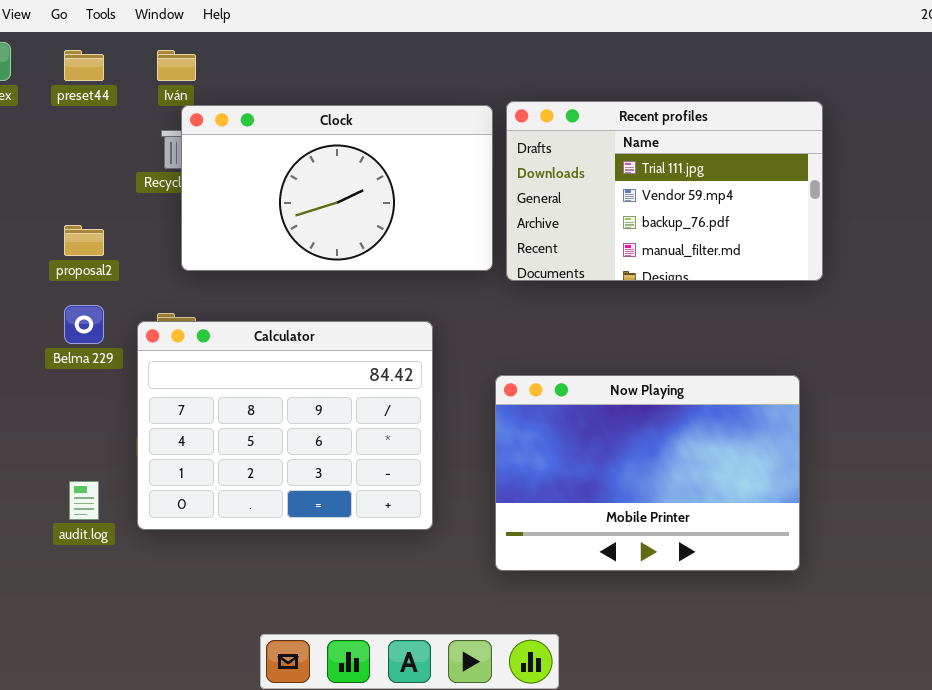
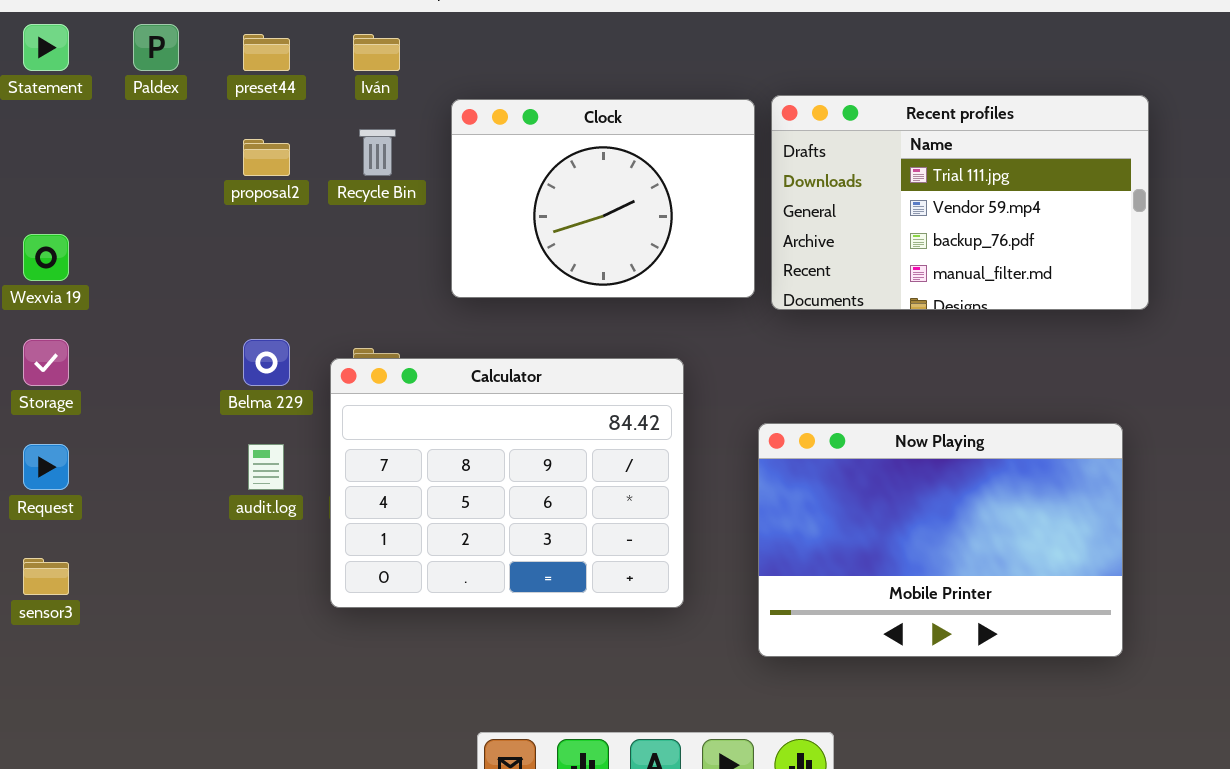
Clock: [181,105,493,271] -> [451,99,755,298], resized
proposal2: [64,225,104,256] -> [243,139,290,176], moved
audit.log: [69,481,99,520] -> [248,444,284,490], moved

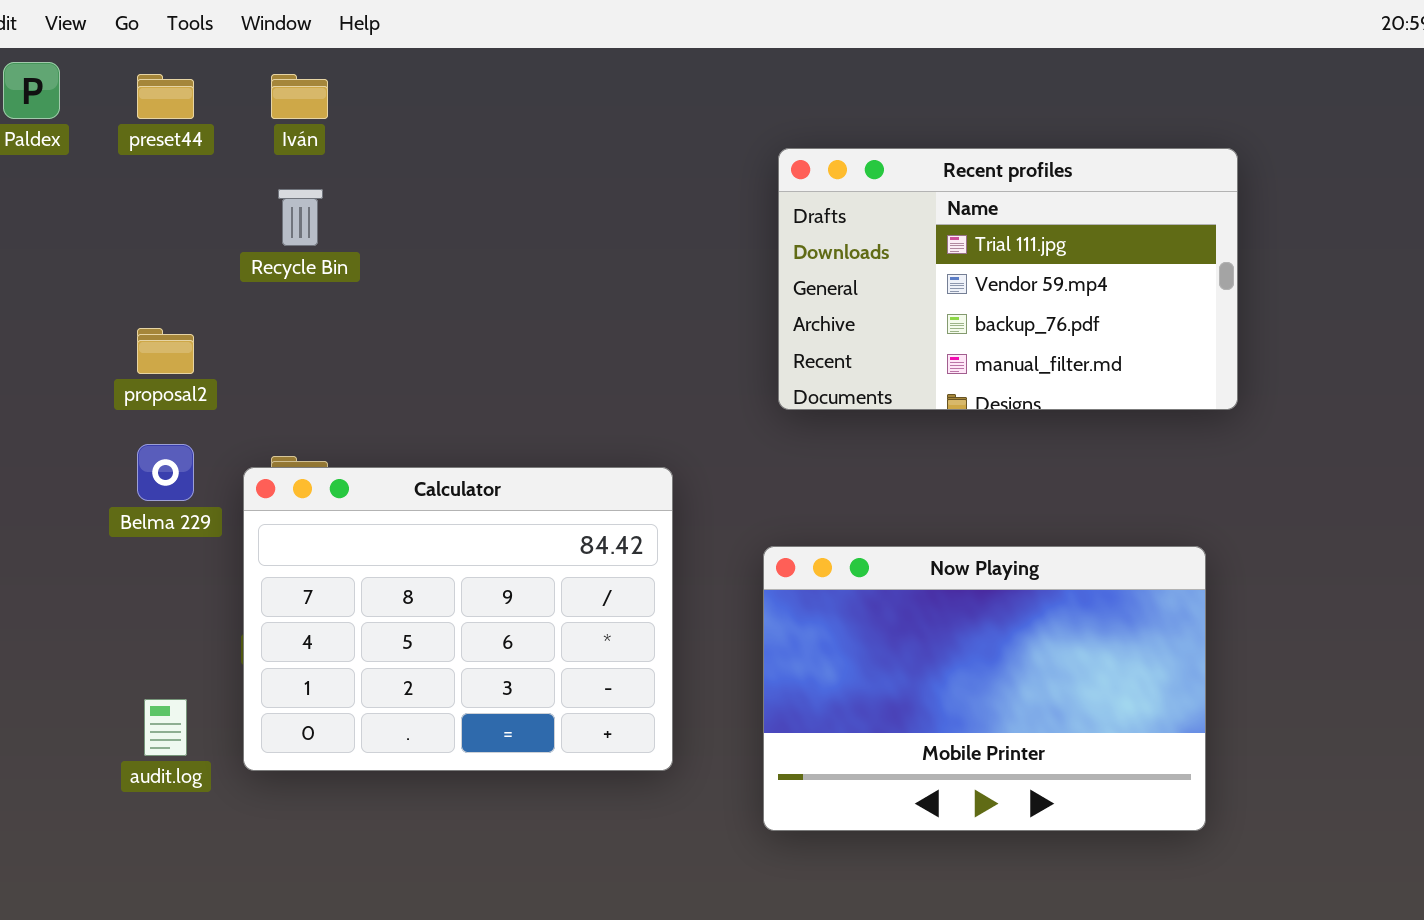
Clock: [451,99,755,298] -> none, closed
proposal2: [243,139,290,176] -> [137,328,194,374], moved
audit.log: [248,444,284,490] -> [144,699,187,756], moved

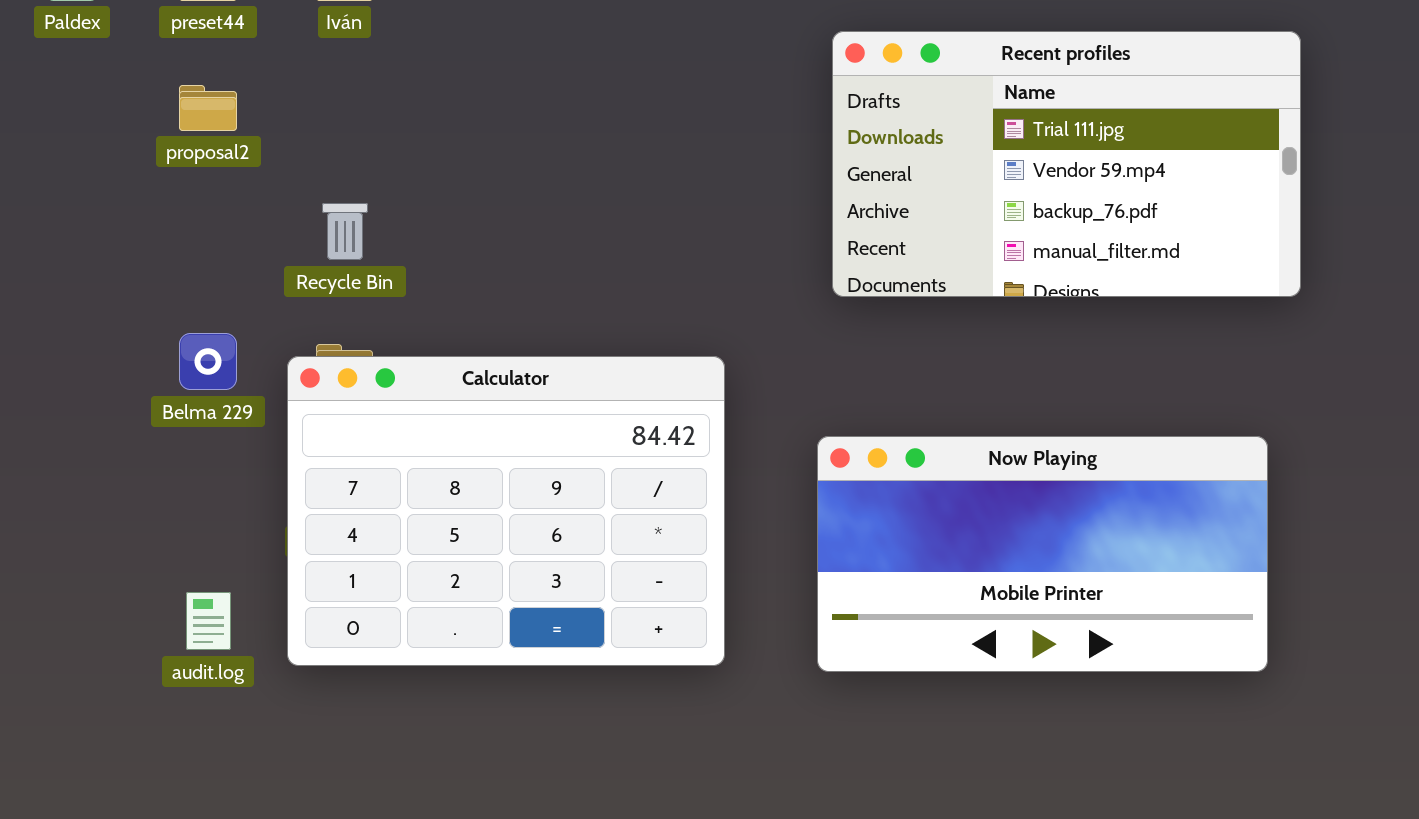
Recycle Bin: [278,189,323,246] -> [322,203,368,260], moved
proposal2: [137,328,194,374] -> [179,85,237,131], moved
Now Playing: [763,546,1206,831] -> [817,436,1268,672], resized

